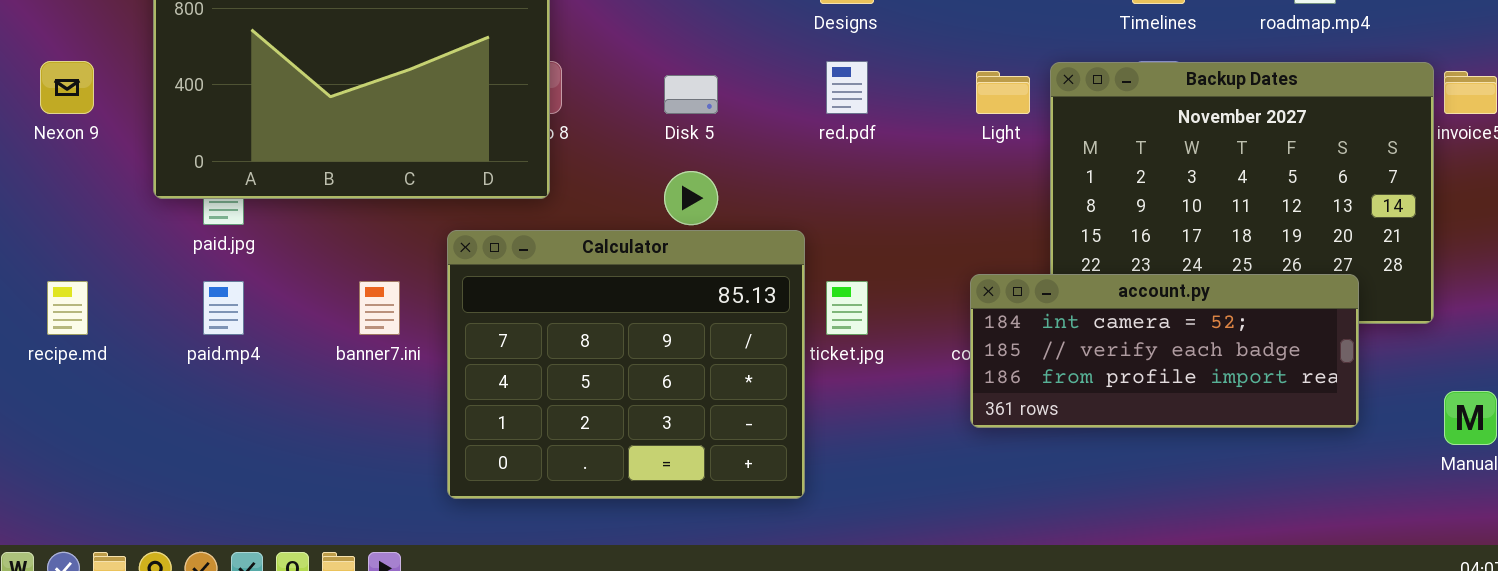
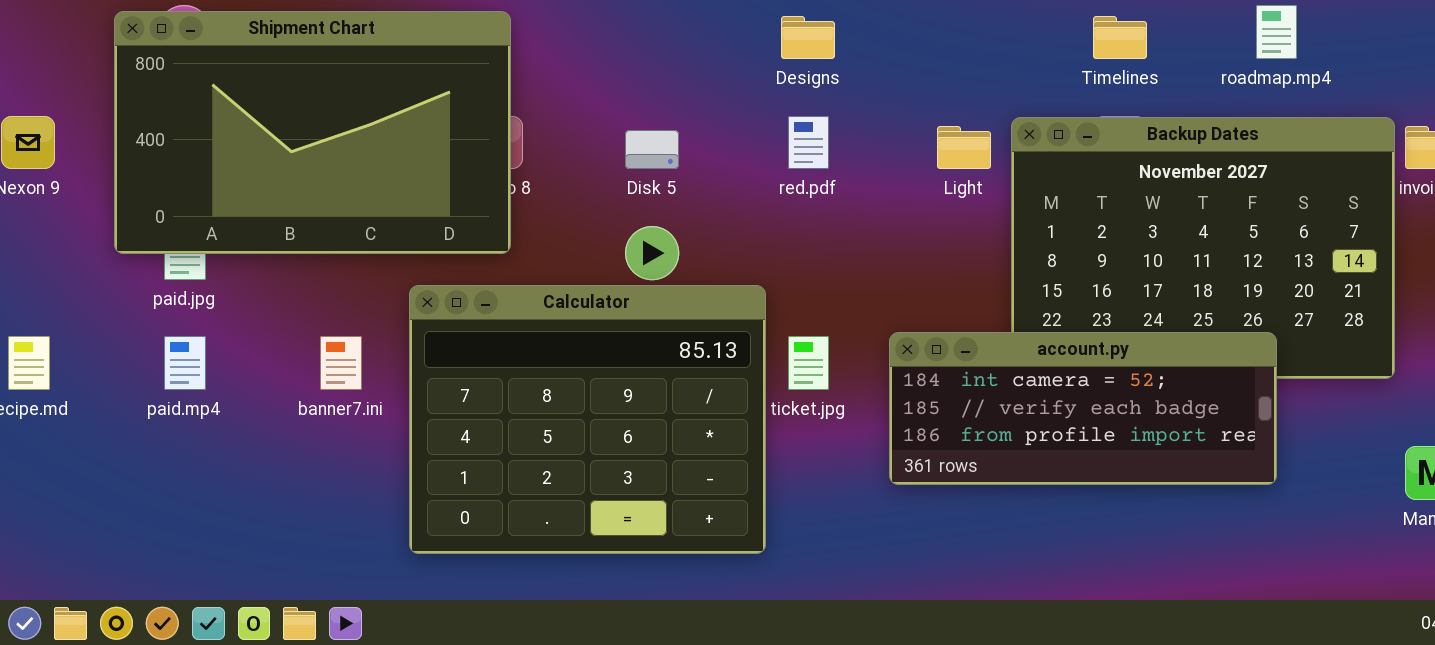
account.py: [970,274,1359,428] -> [889,332,1277,485], moved

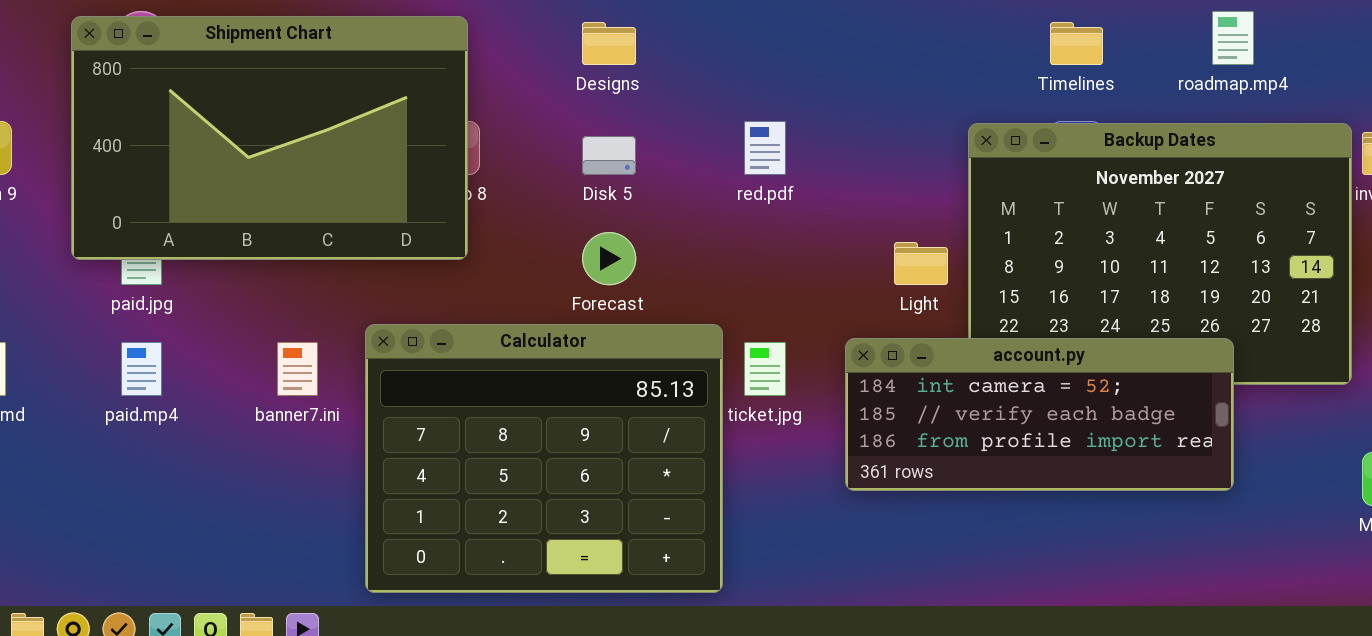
Designs: [781,16,835,59] -> [582,22,636,65], moved
Light: [937,126,991,169] -> [894,242,948,285], moved
Calculator: [409,285,766,554] -> [365,324,723,593], moved

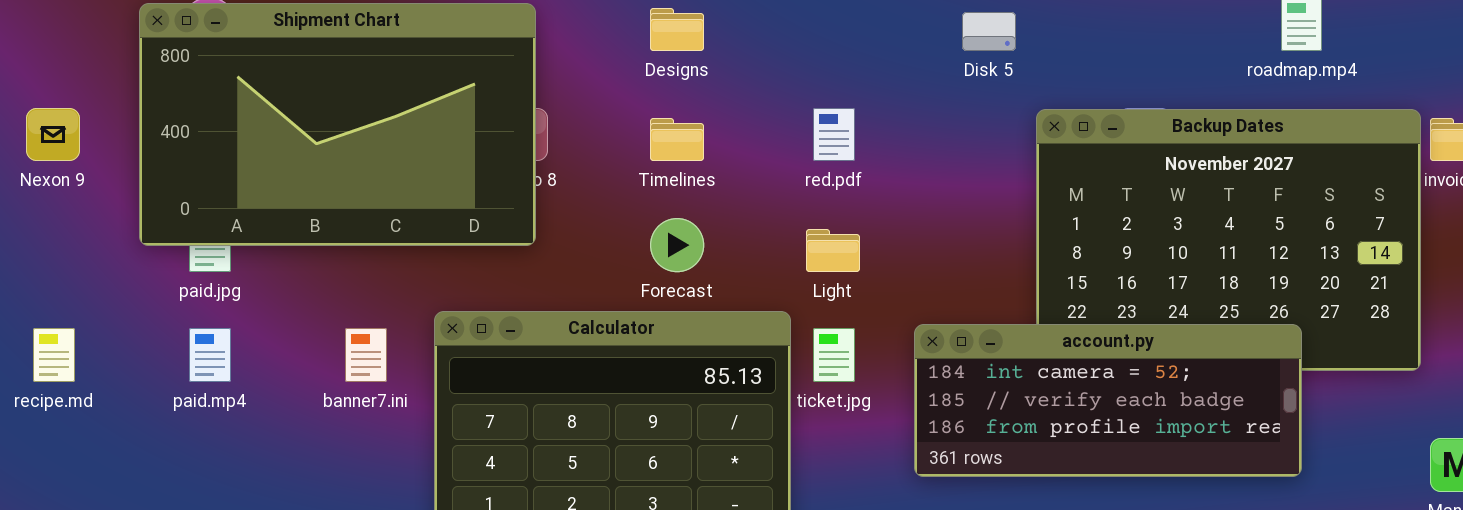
Timelines: [1050,22,1103,65] -> [650,118,704,161], moved
Disk 5: [582,136,636,175] -> [962,12,1016,51], moved
Light: [894,242,948,285] -> [806,229,860,272], moved

